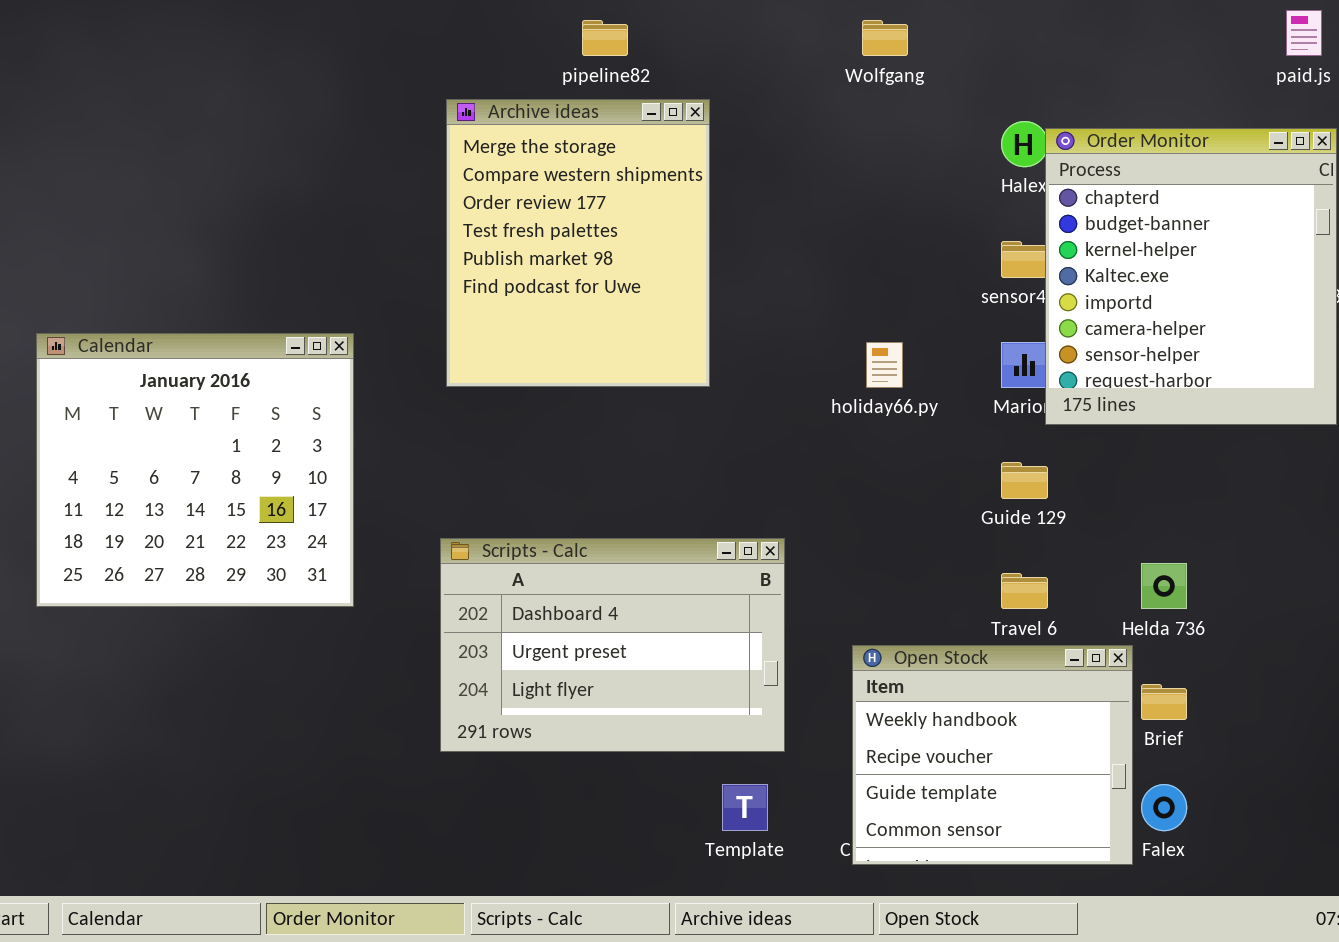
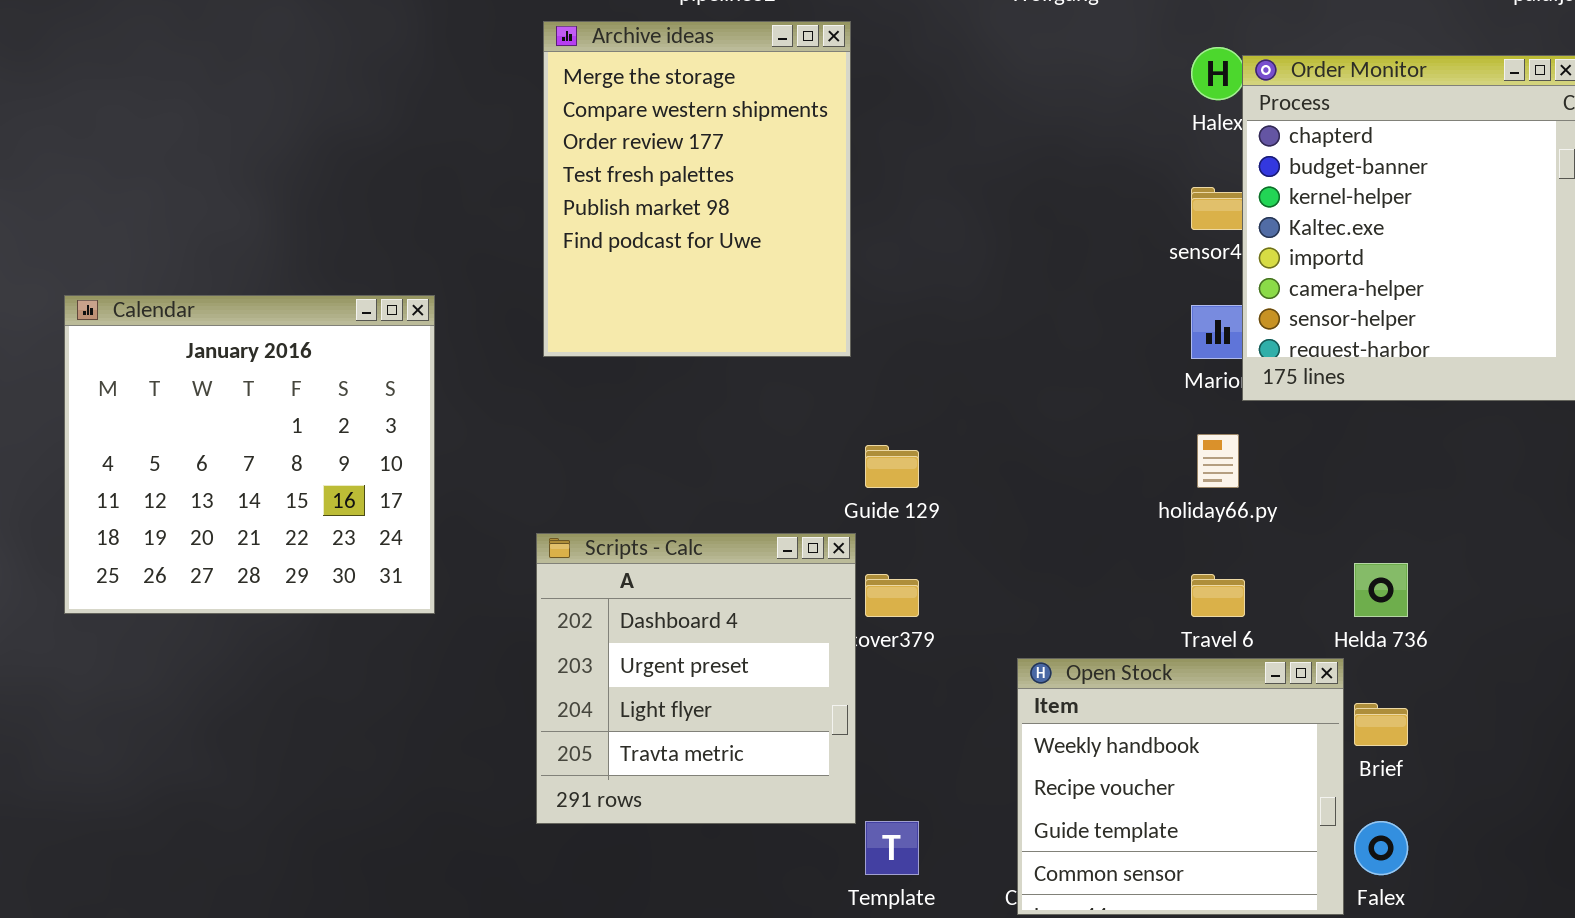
holiday66.py: [866,342,903,388] -> [1197,434,1239,488], moved
Guide 129: [1001,462,1048,499] -> [865,445,919,488], moved
Scripts - Calc: [440,538,785,752] -> [536,533,856,824], resized

